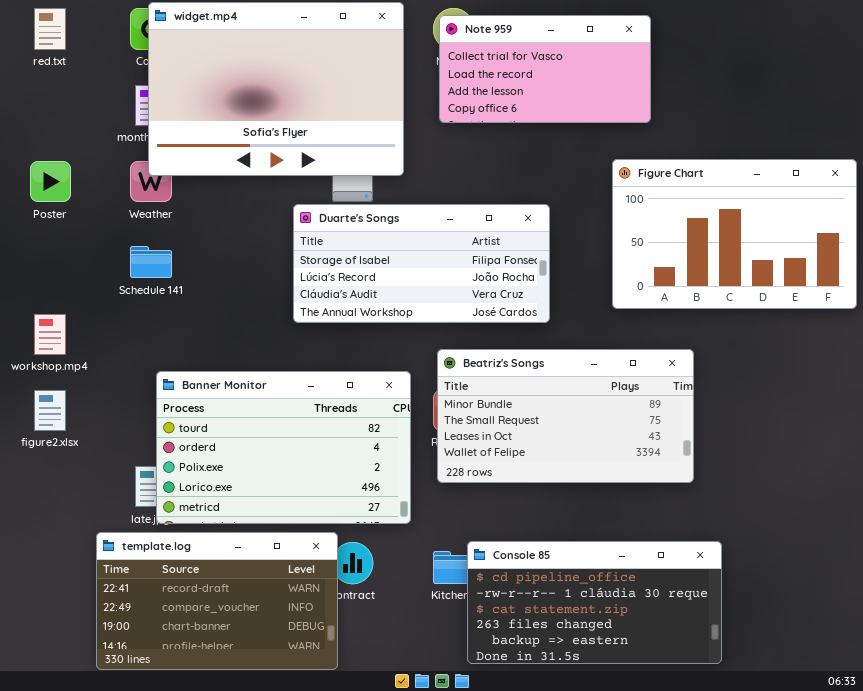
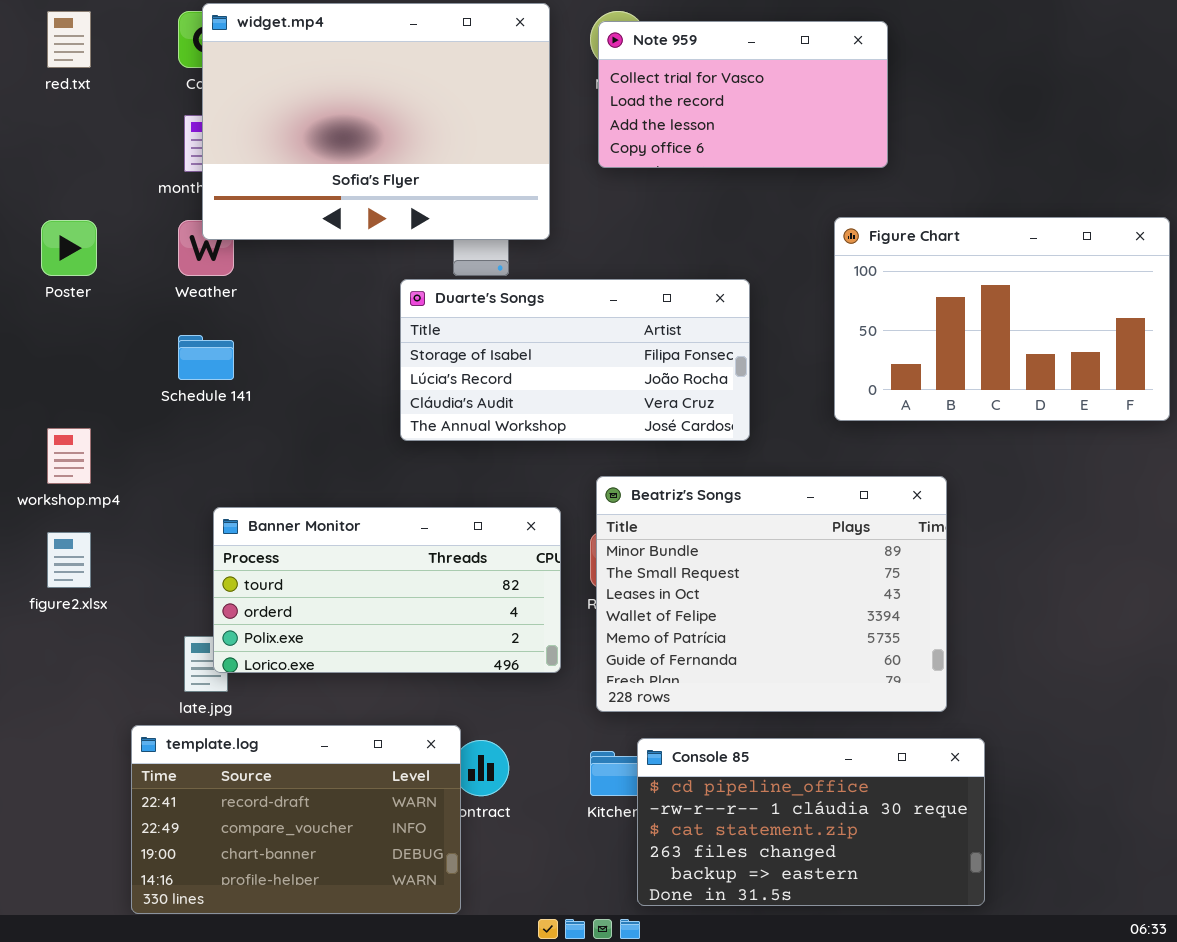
Beatriz's Songs: [437,349,694,483] -> [596,476,947,712], resized
Banner Monitor: [156,371,411,524] -> [213,507,561,673], resized

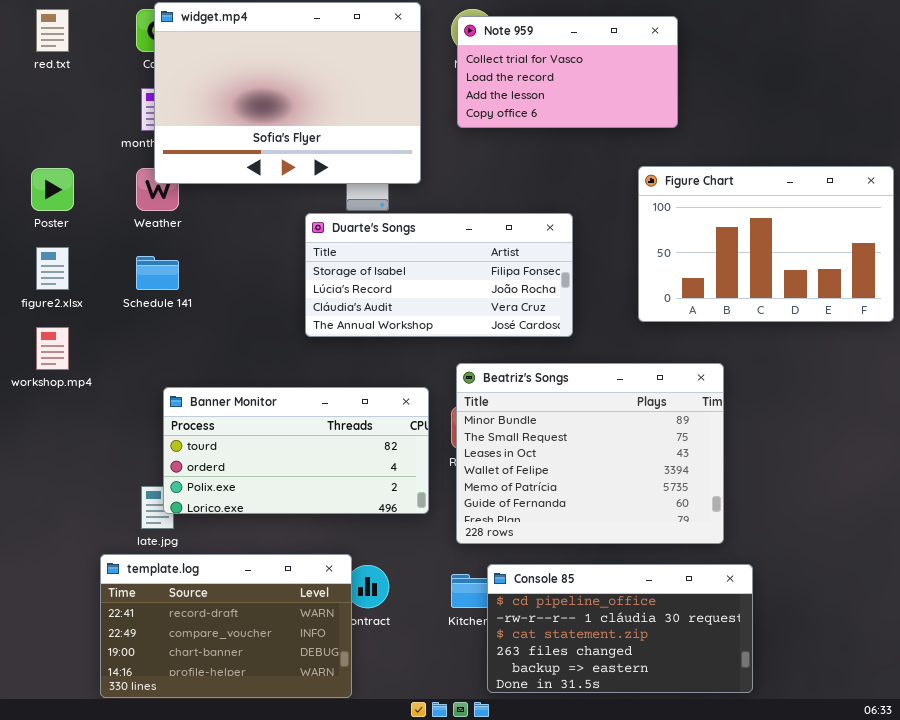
figure2.xlsx: [47,532,91,588] -> [36,247,69,290], moved

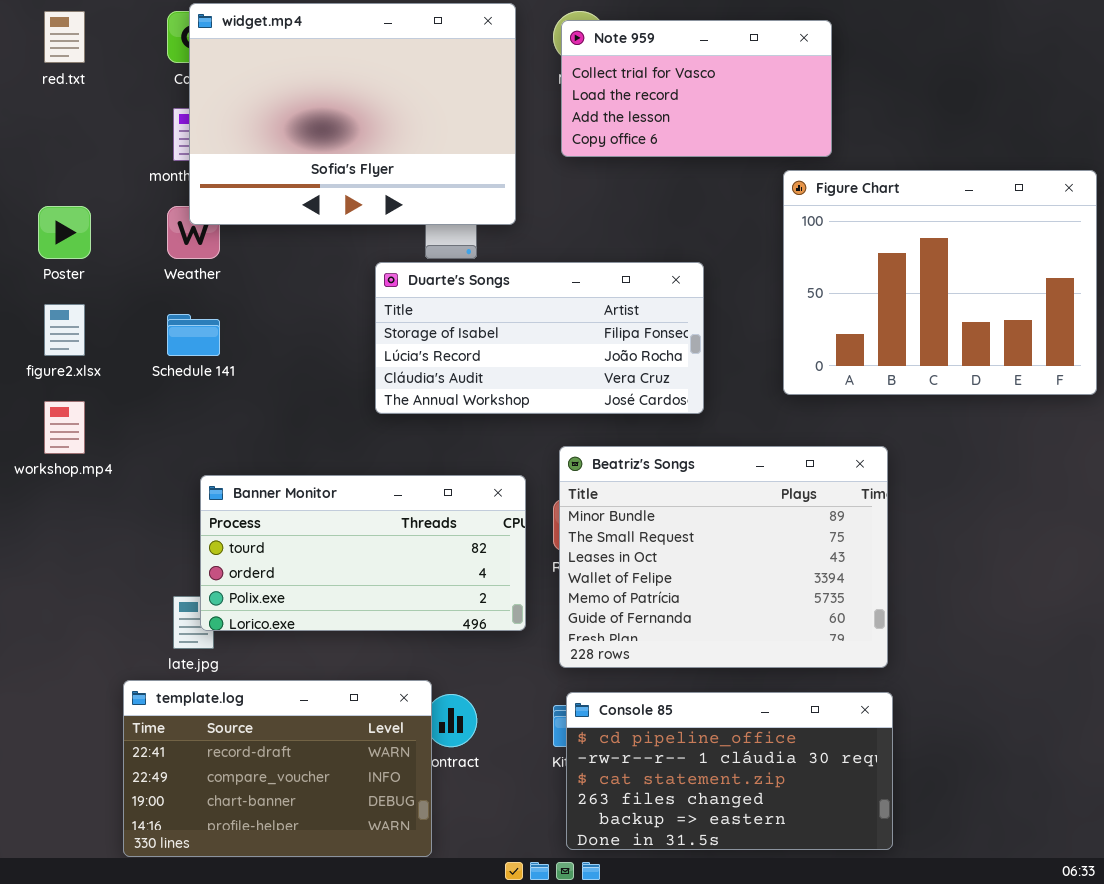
Figure Chart: [638,166,894,322] -> [783,170,1097,395], resized
Console 85: [487,564,753,693] -> [566,692,893,850], moved

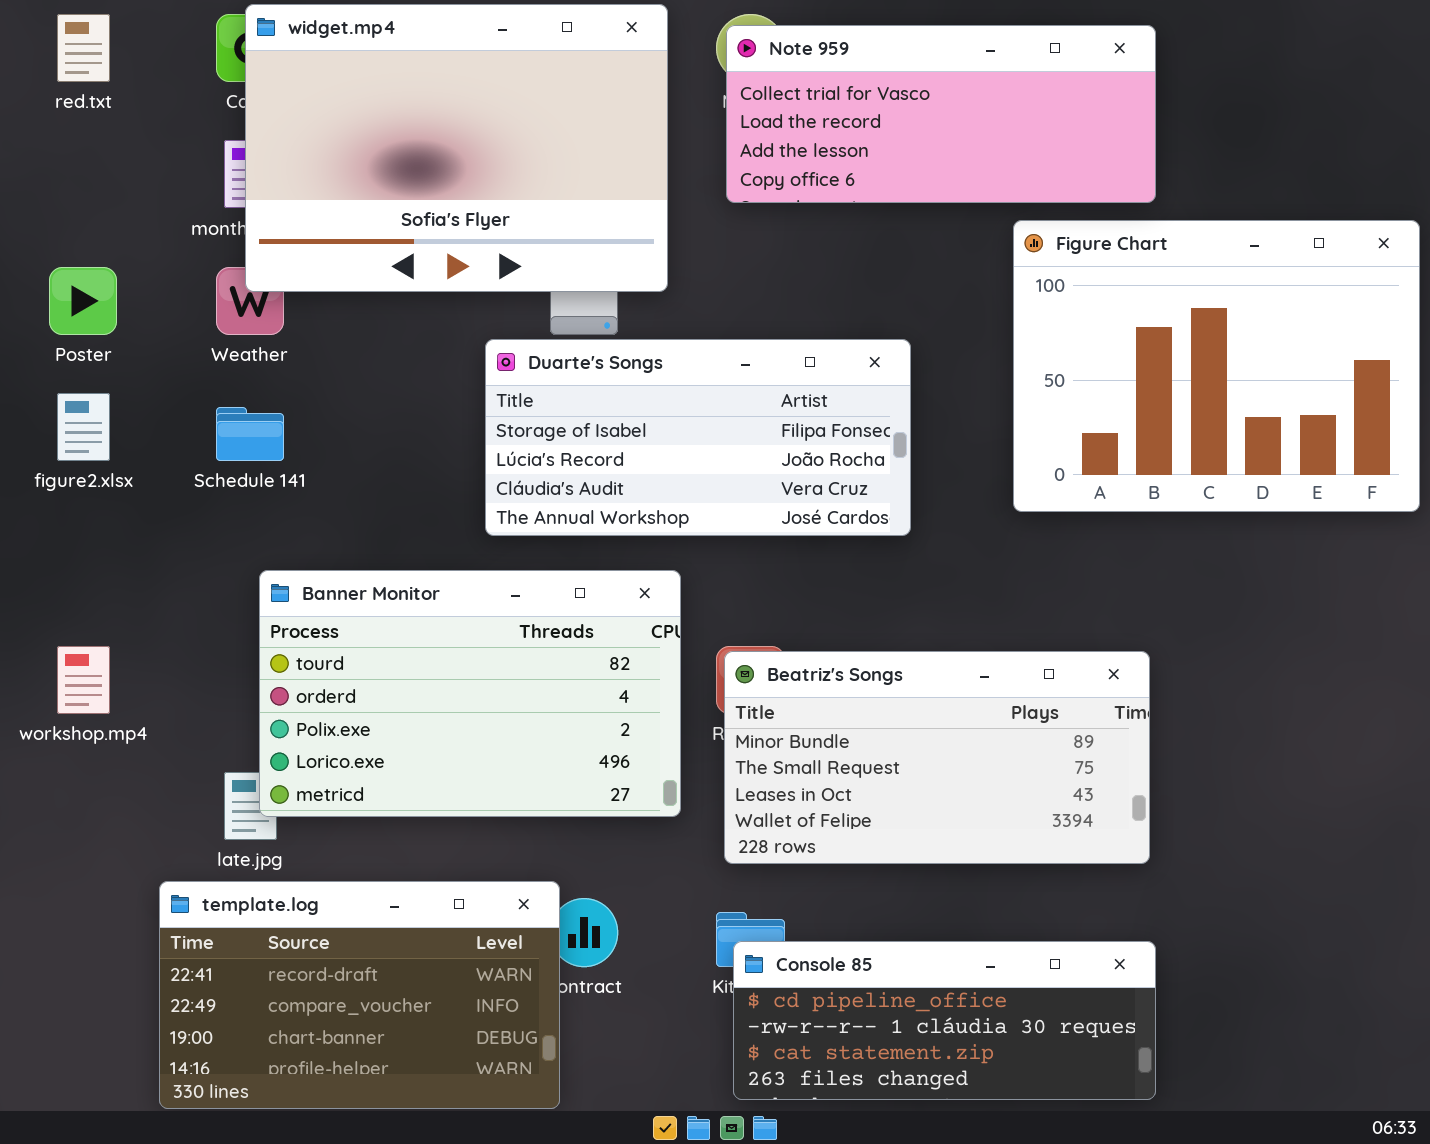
Note 959: [561,20,832,157] -> [726,25,1156,203], resized
workshop.mp4: [44,401,85,454] -> [57,646,110,714], moved
Beatriz's Songs: [559,446,888,668] -> [724,651,1150,864], resized
Banner Monitor: [200,475,526,631] -> [259,570,681,817], resized
Console 85: [566,692,893,850] -> [733,941,1156,1100], resized

